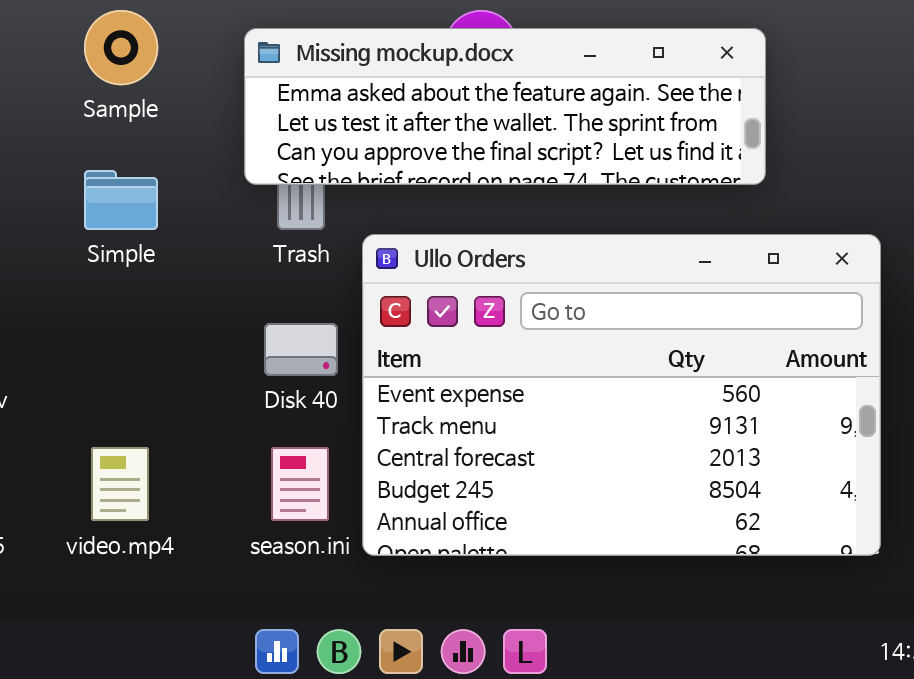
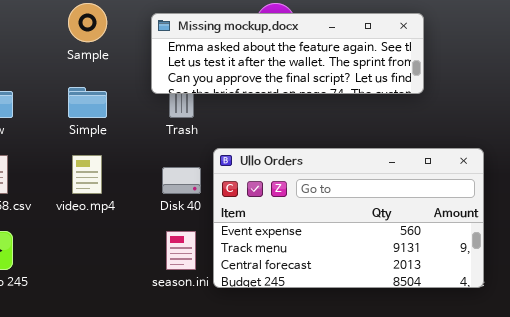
Ullo Orders: [362,234,881,556] -> [213,148,484,288], resized
video.mp4: [91,447,149,521] -> [72,155,102,194], moved

